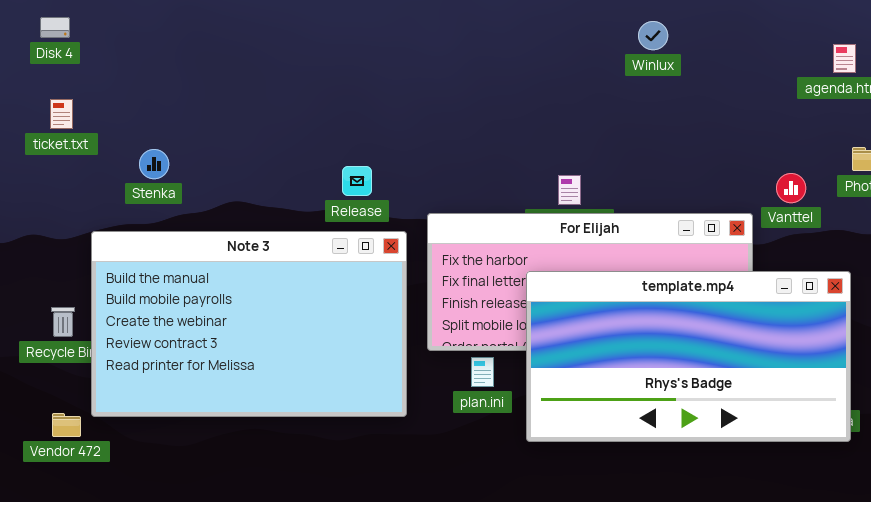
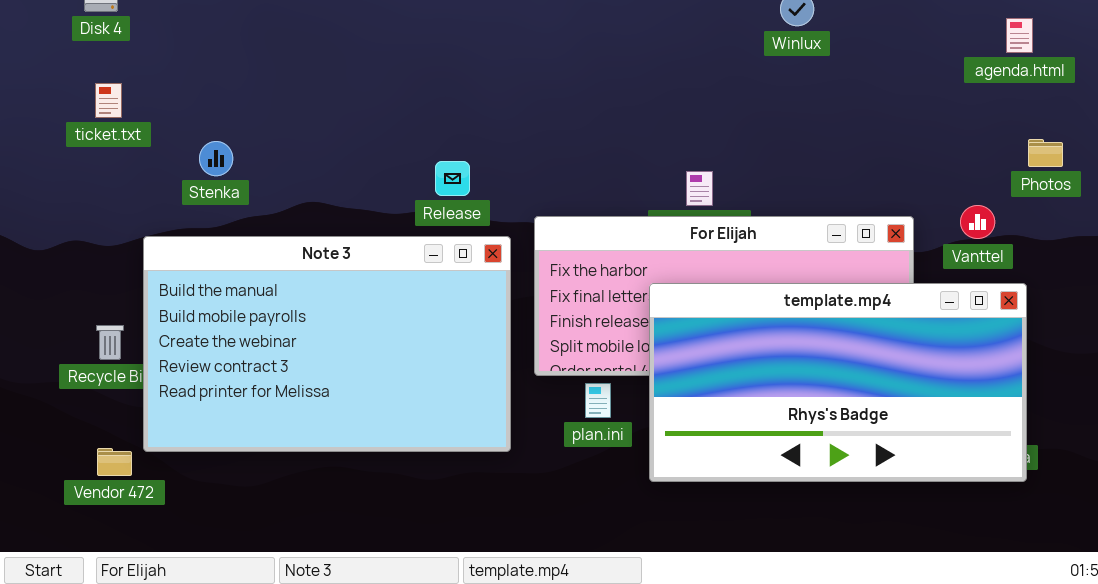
Vanttel: [776,173,806,203] -> [960,205,995,239], moved

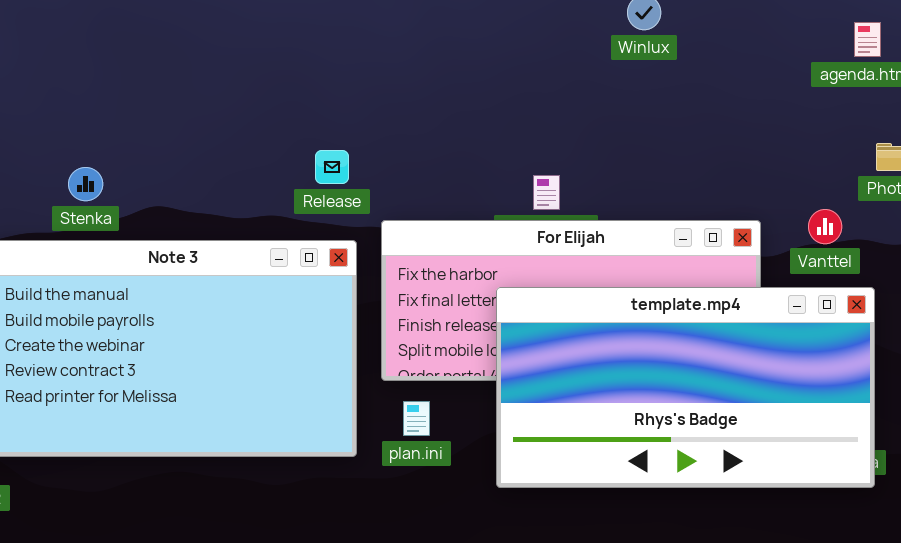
Stenka: [199,141,233,176] -> [68,167,103,201], moved
Release: [435,161,470,196] -> [315,150,349,184], moved
plan.ini: [585,383,611,418] -> [403,401,430,436], moved

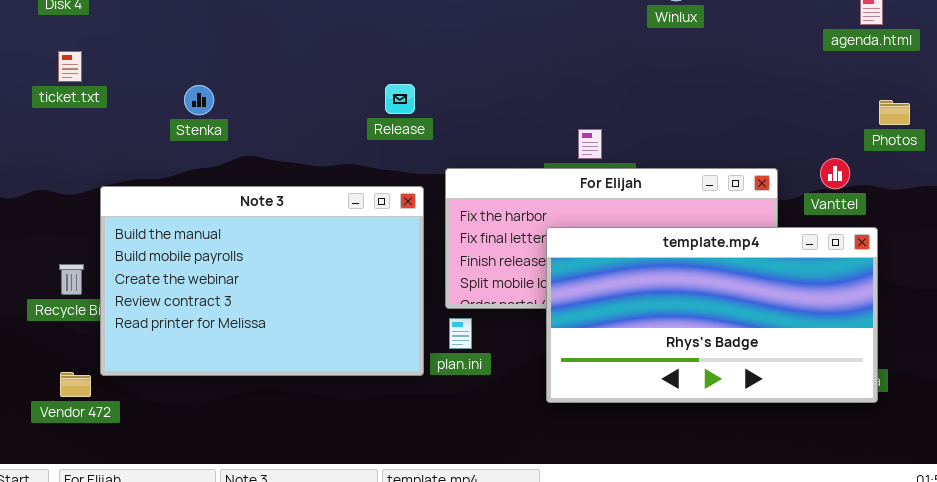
Release: [315,150,349,184] -> [385,84,415,114], moved
Stenka: [68,167,103,201] -> [184,85,214,115], moved
plan.ini: [403,401,430,436] -> [449,318,472,349], moved

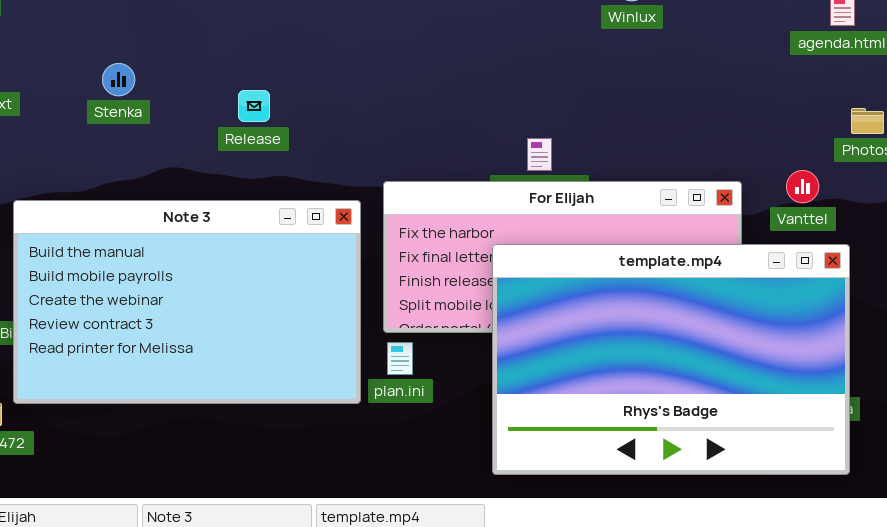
Release: [385,84,415,114] -> [238,90,270,122], moved
Stenka: [184,85,214,115] -> [102,63,135,96], moved
template.mp4: [546,227,878,403] -> [492,244,850,475], resized

